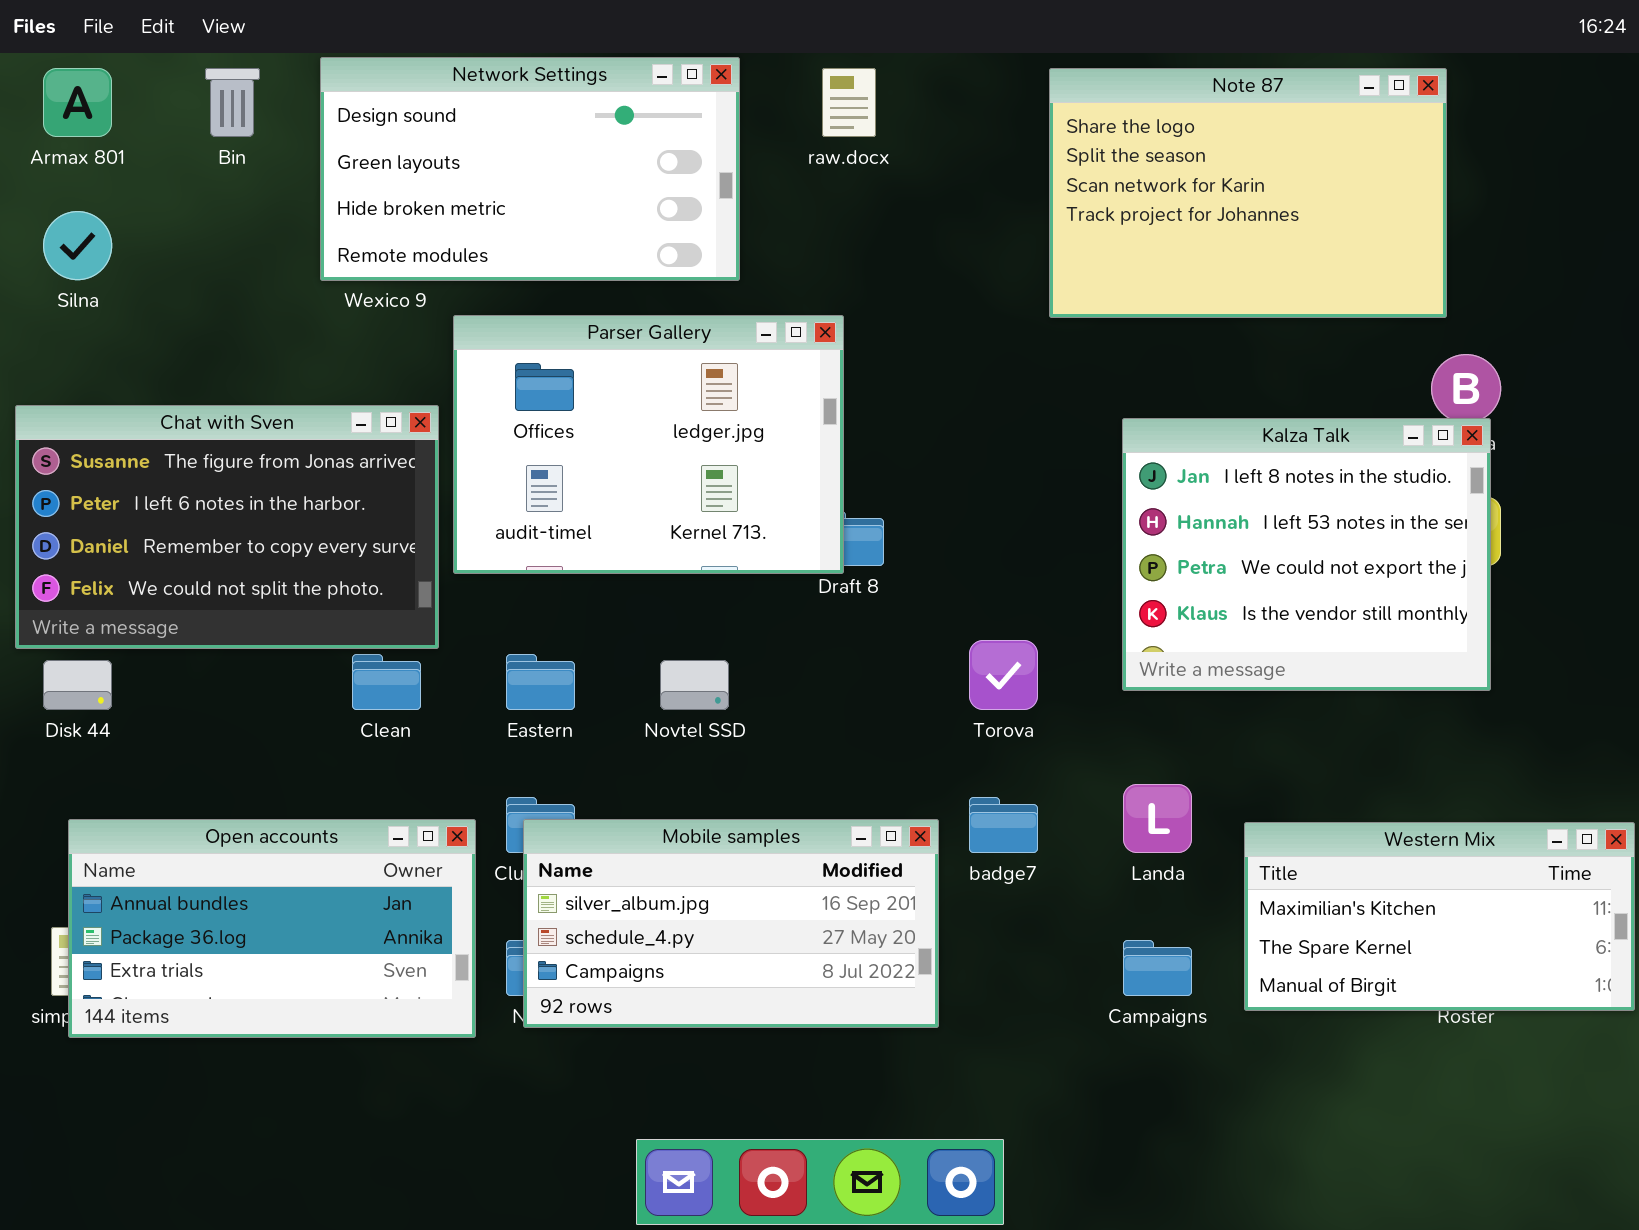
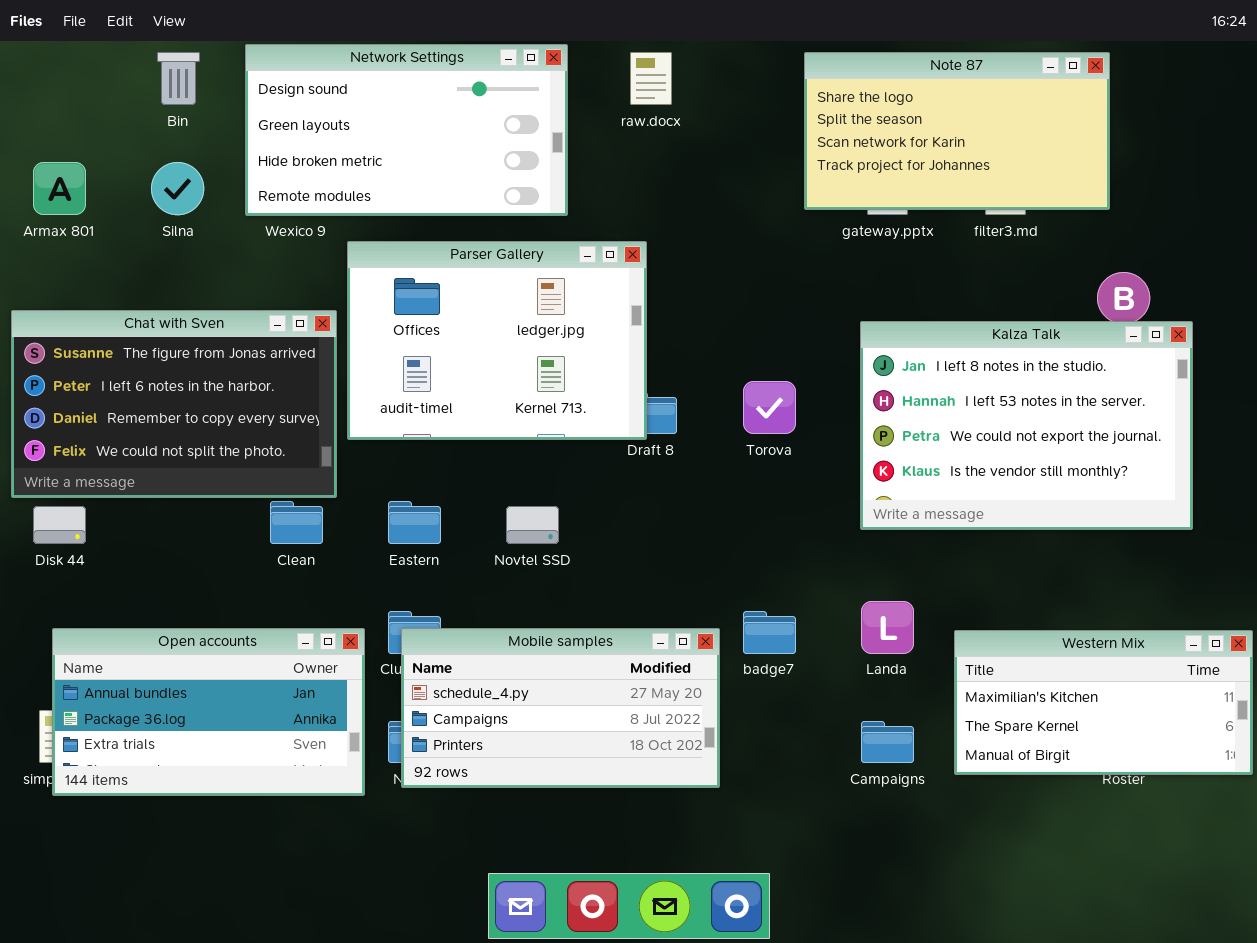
Armax 801: [43,68,112,137] -> [33,162,86,215], moved
Note 87: [1049,68,1447,318] -> [804,52,1110,210], resized
Silna: [43,211,112,280] -> [151,162,204,215], moved
Kalza Talk: [1122,418,1491,691] -> [860,321,1193,530], resized
Torova: [969,640,1038,710] -> [743,381,796,434], moved
Mobile samples: [523,819,939,1028] -> [401,628,720,788], scrolled down 1 row

